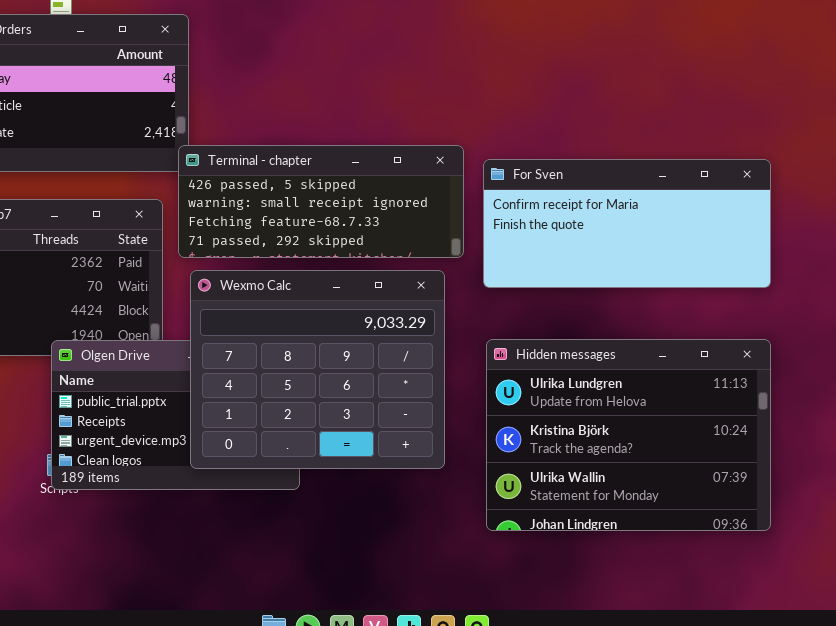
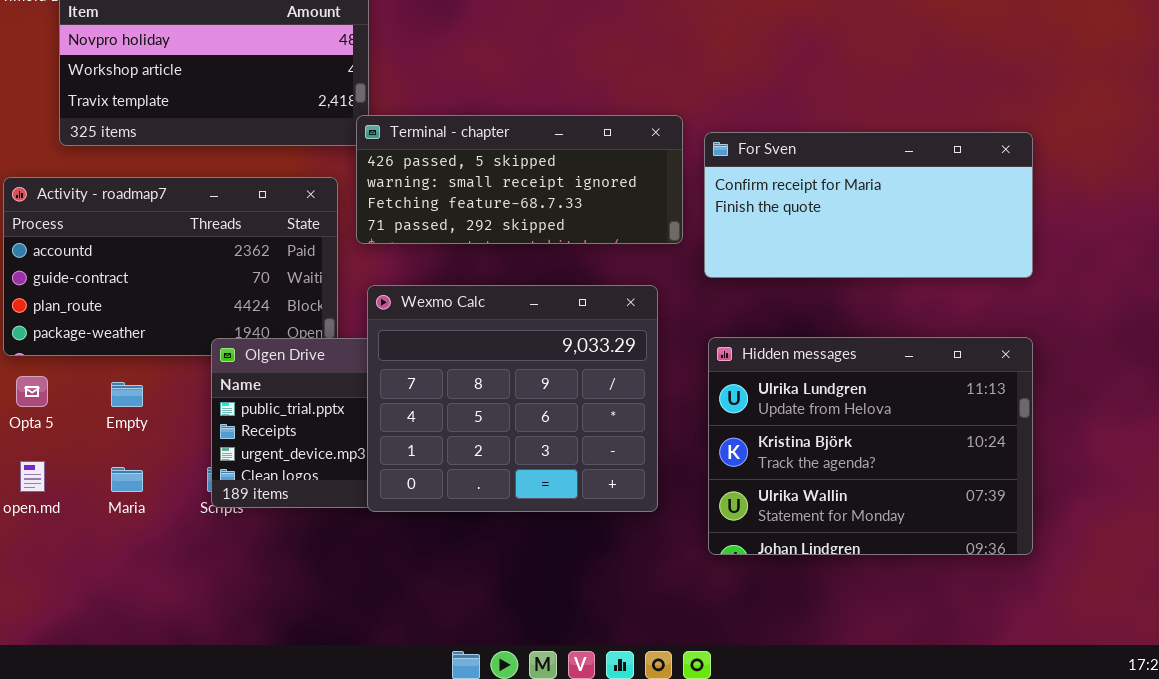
Wexmo Calc: [190,270,445,469] -> [367,285,658,512], moved

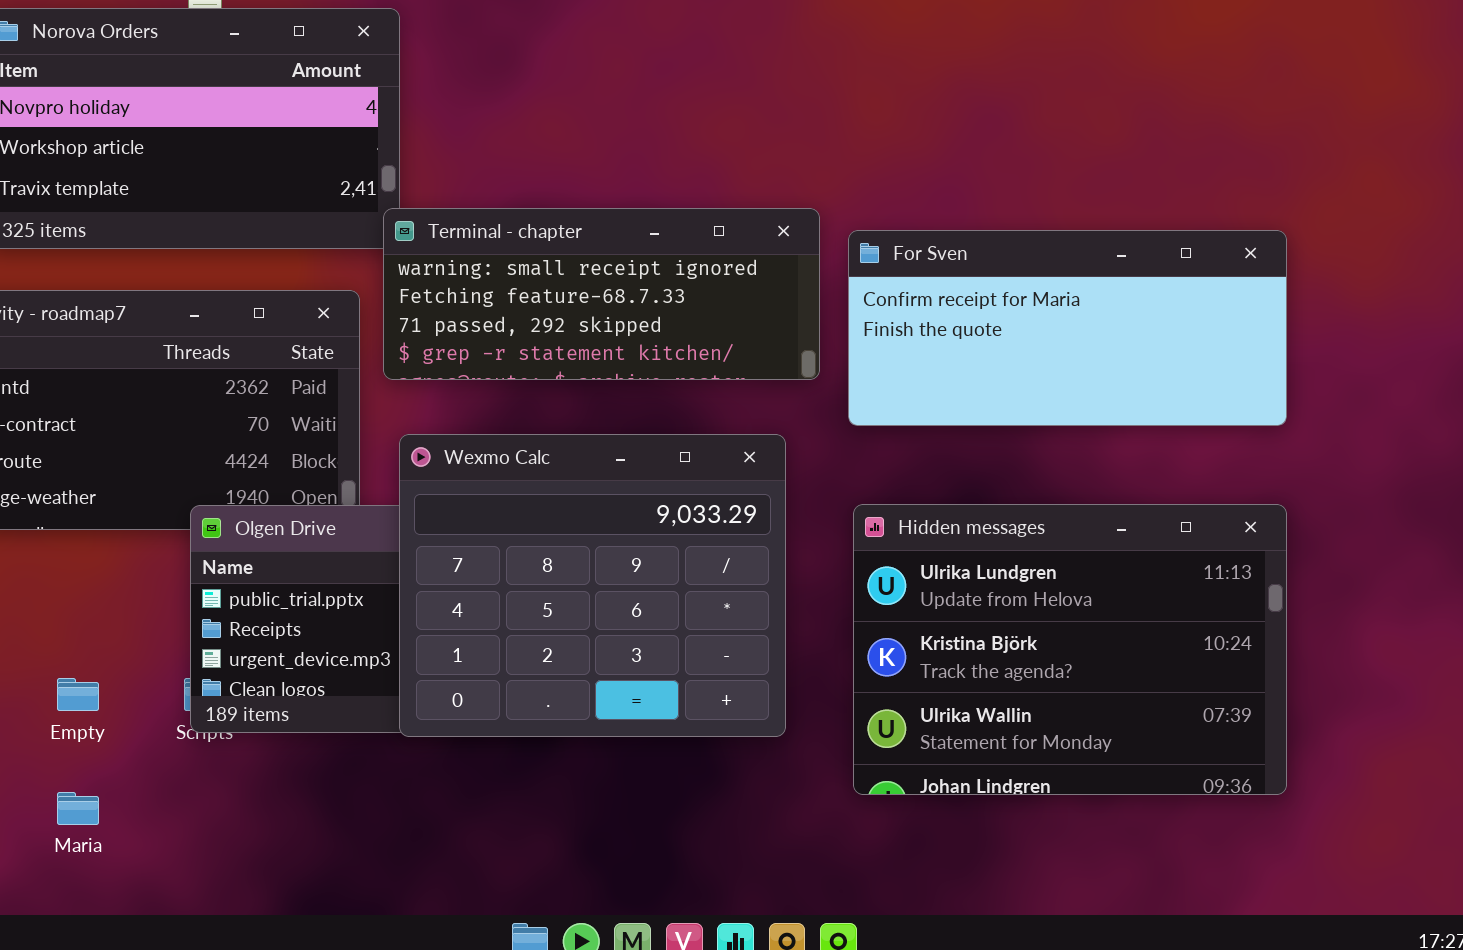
Terminal - chapter: [356,115,683,244] -> [383,208,820,380], scrolled down 1 row
Empty: [111,382,143,407] -> [57,678,99,711], moved
Maria: [111,467,143,492] -> [57,792,99,825], moved

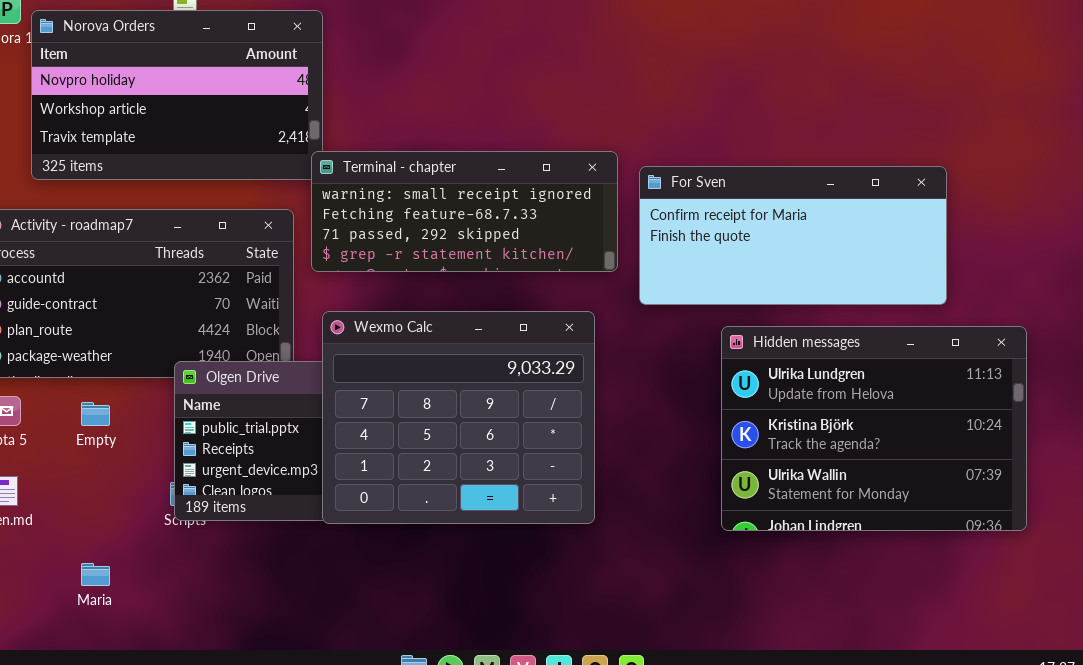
Hidden messages: [853,504,1287,795] -> [721,326,1027,531], moved
Empty: [57,678,99,711] -> [81,402,110,426], moved

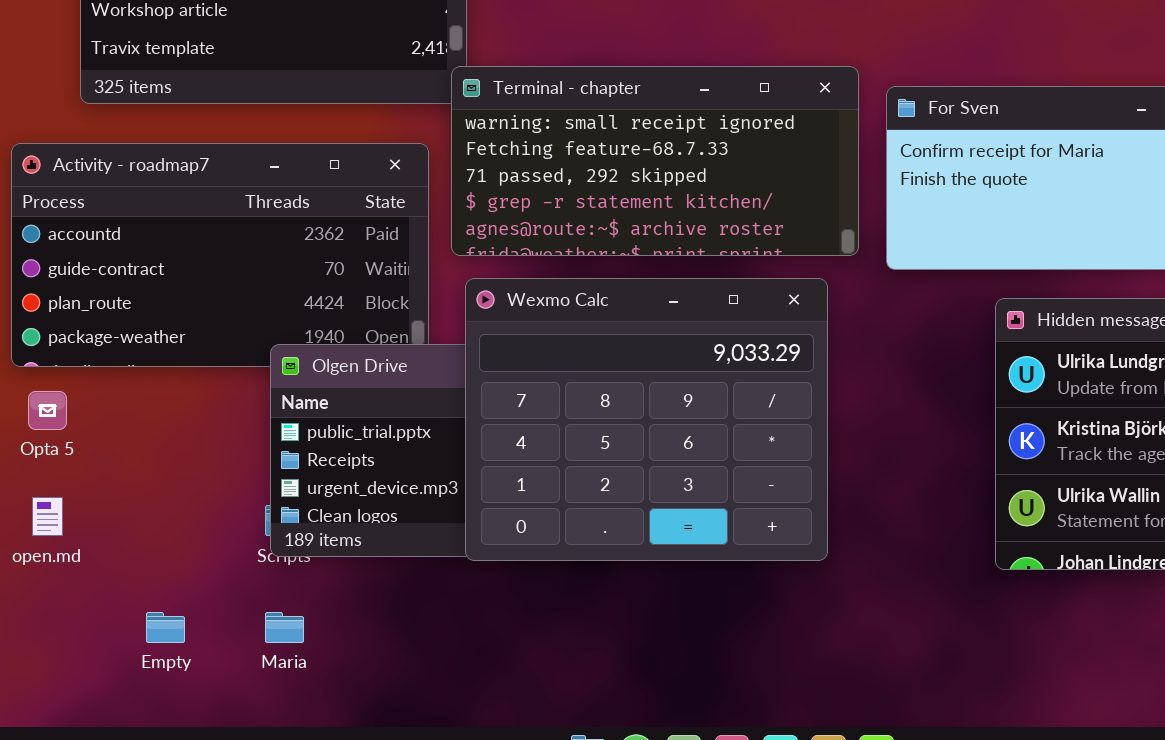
Terminal - chapter: [311,151,618,272] -> [451,66,859,256], resized
Empty: [81,402,110,426] -> [146,612,185,643], moved
Maria: [81,563,110,586] -> [265,612,304,643], moved

